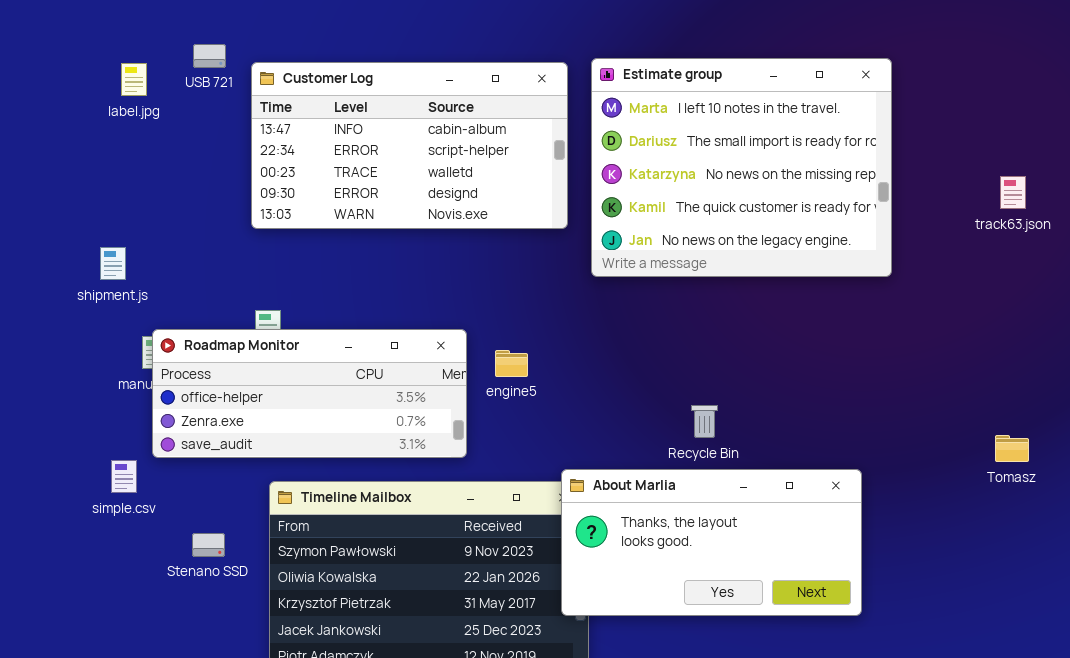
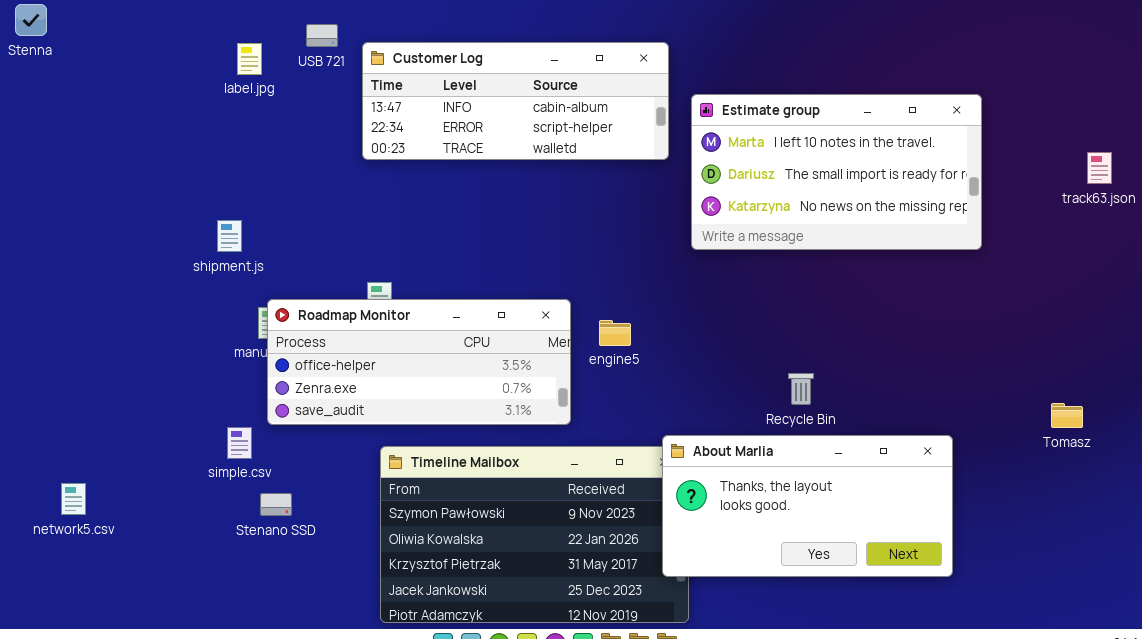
Estimate group: [591,58,892,277] -> [691,94,982,250], resized
Customer Log: [251,62,568,229] -> [362,42,669,160], resized
Tomasz: [995,435,1029,462] -> [1051,403,1083,428], moved
Stenano SSD: [192,533,225,557] -> [260,493,292,516], moved

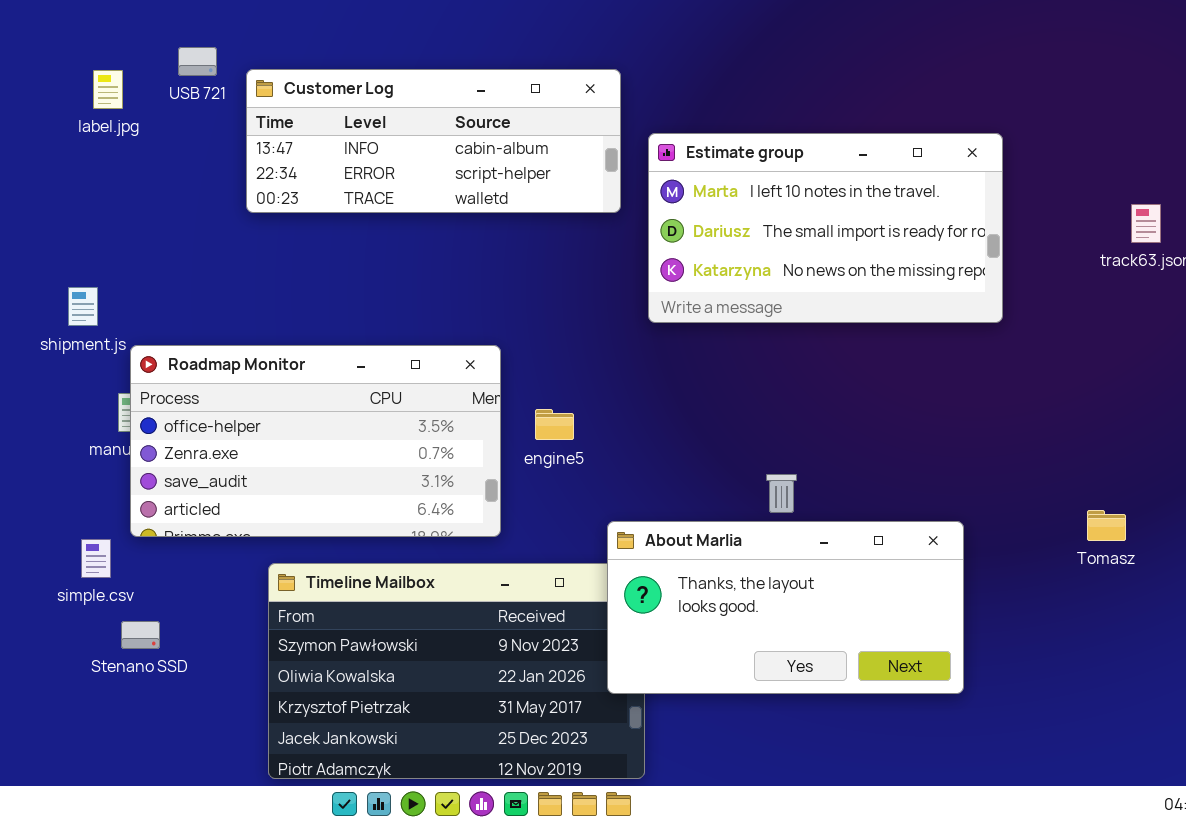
Roadmap Monitor: [267,299,571,425] -> [130,345,501,537], resized
About Marlia: [662,435,953,577] -> [607,521,964,694], moved

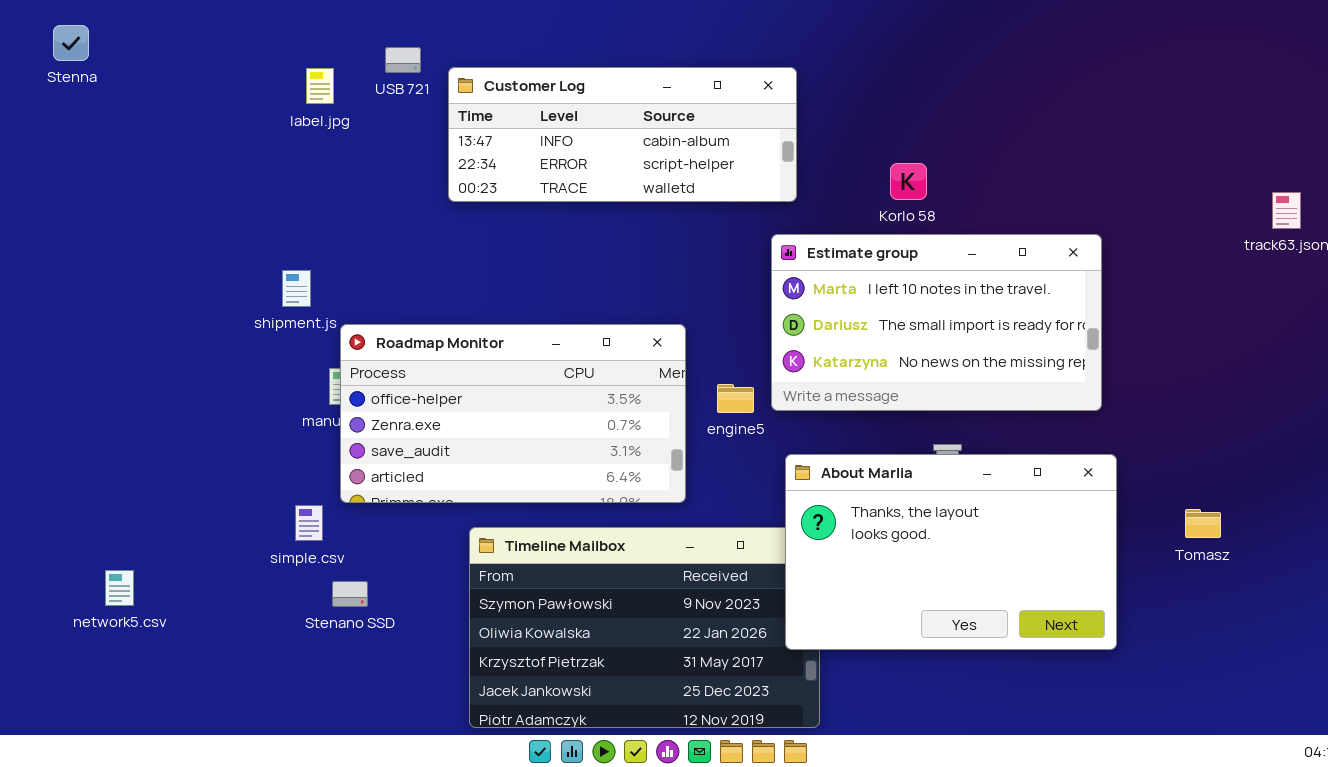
Estimate group: [648,133,1003,323] -> [771,234,1102,411], moved
Tomasz: [1087,510,1126,541] -> [1185,509,1221,538], moved
About Marlia: [607,521,964,694] -> [785,454,1117,650], resized

